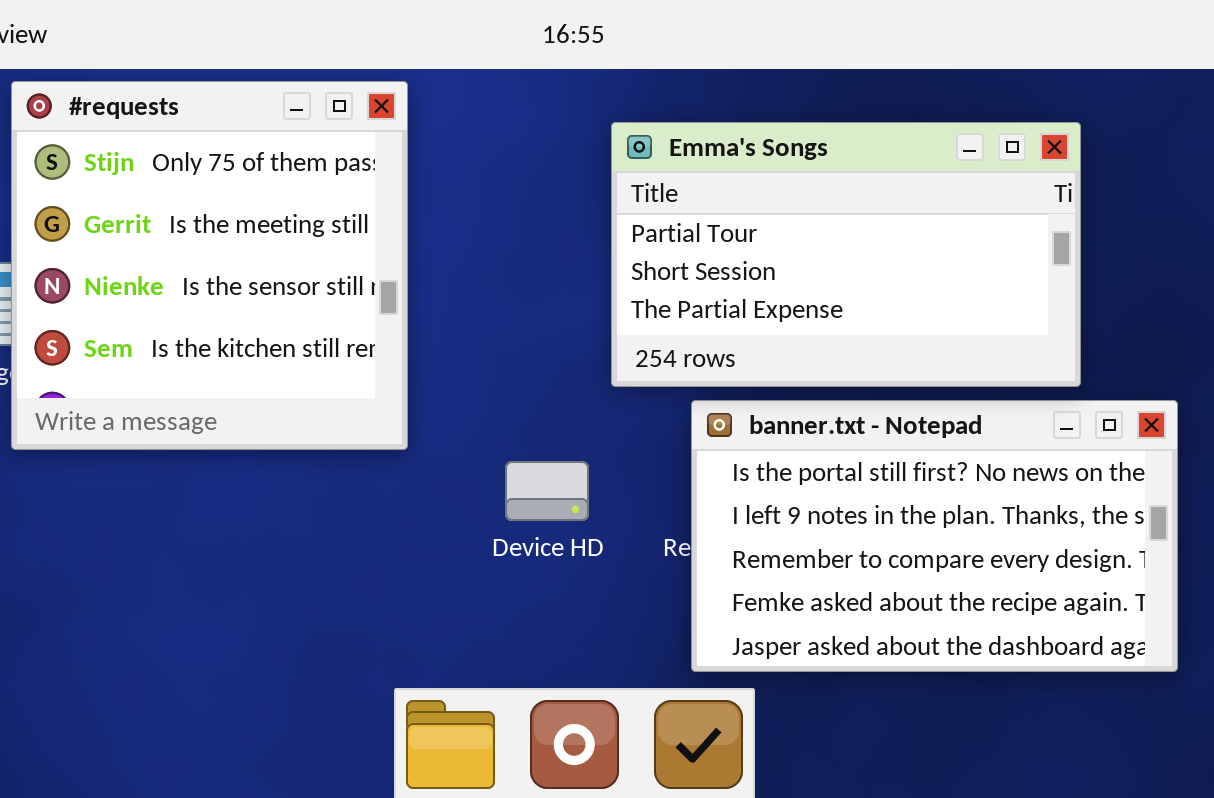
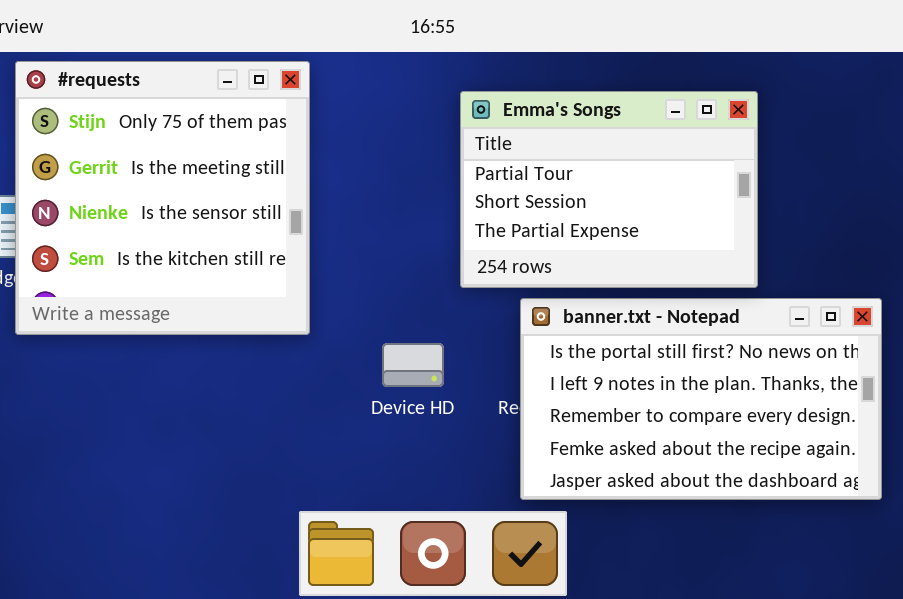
Emma's Songs: [611,122,1081,387] -> [460,91,758,288], resized

